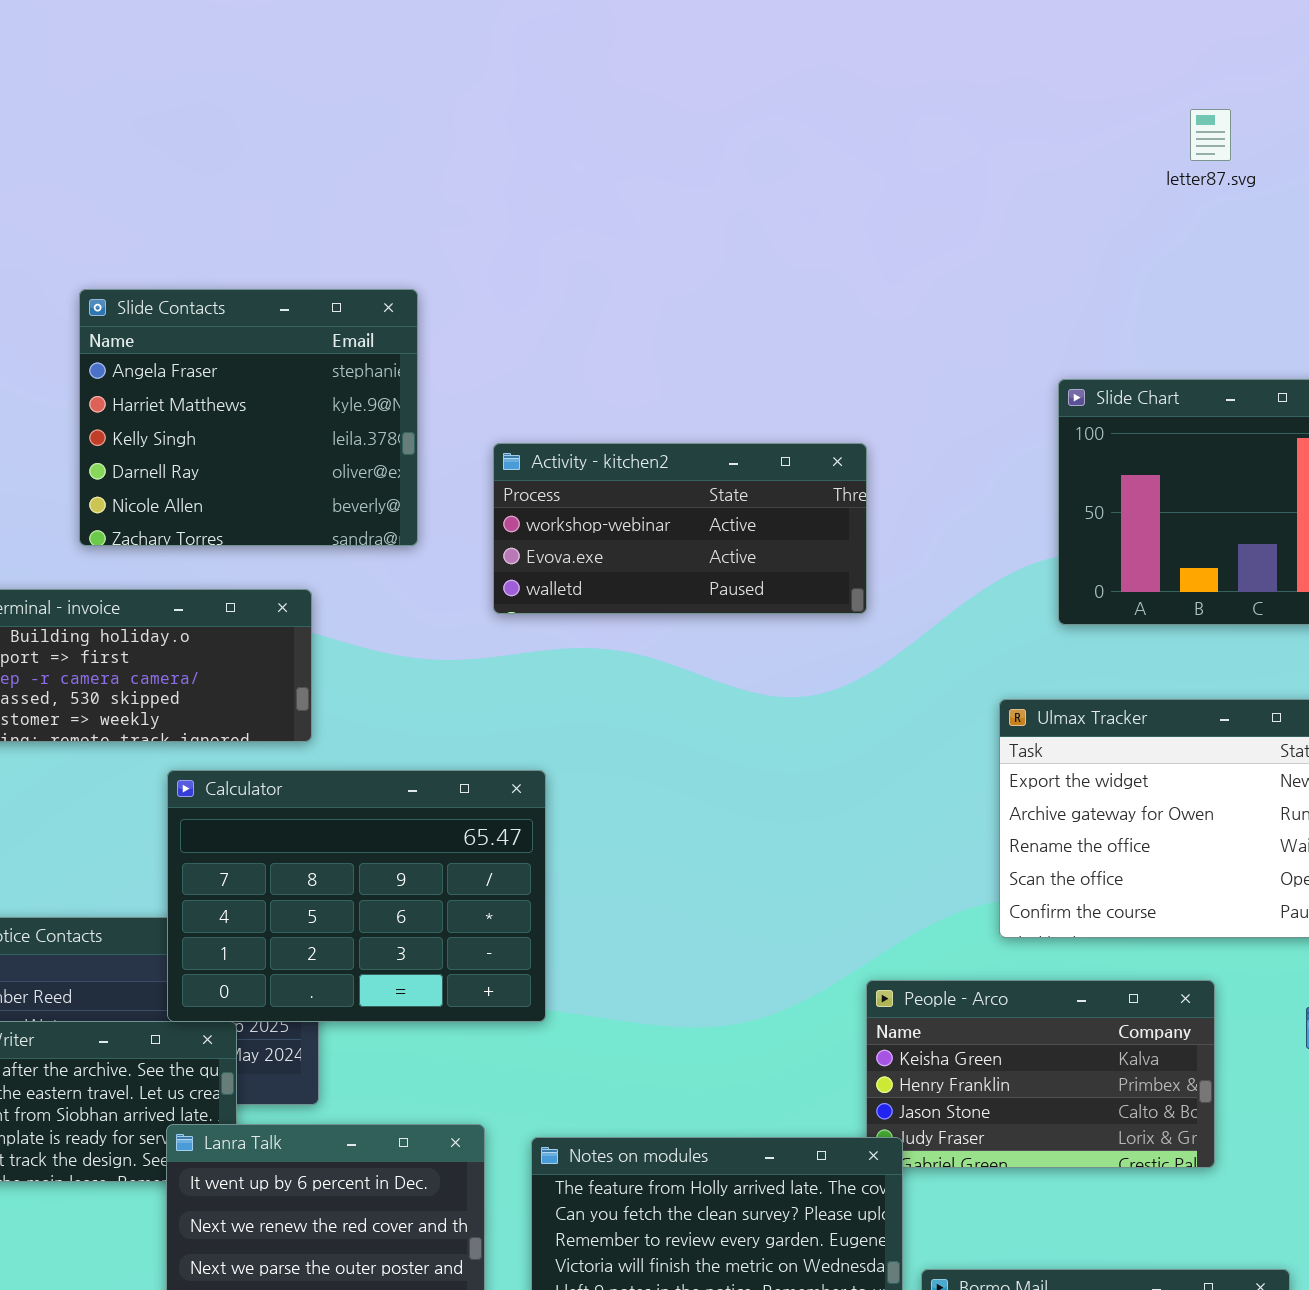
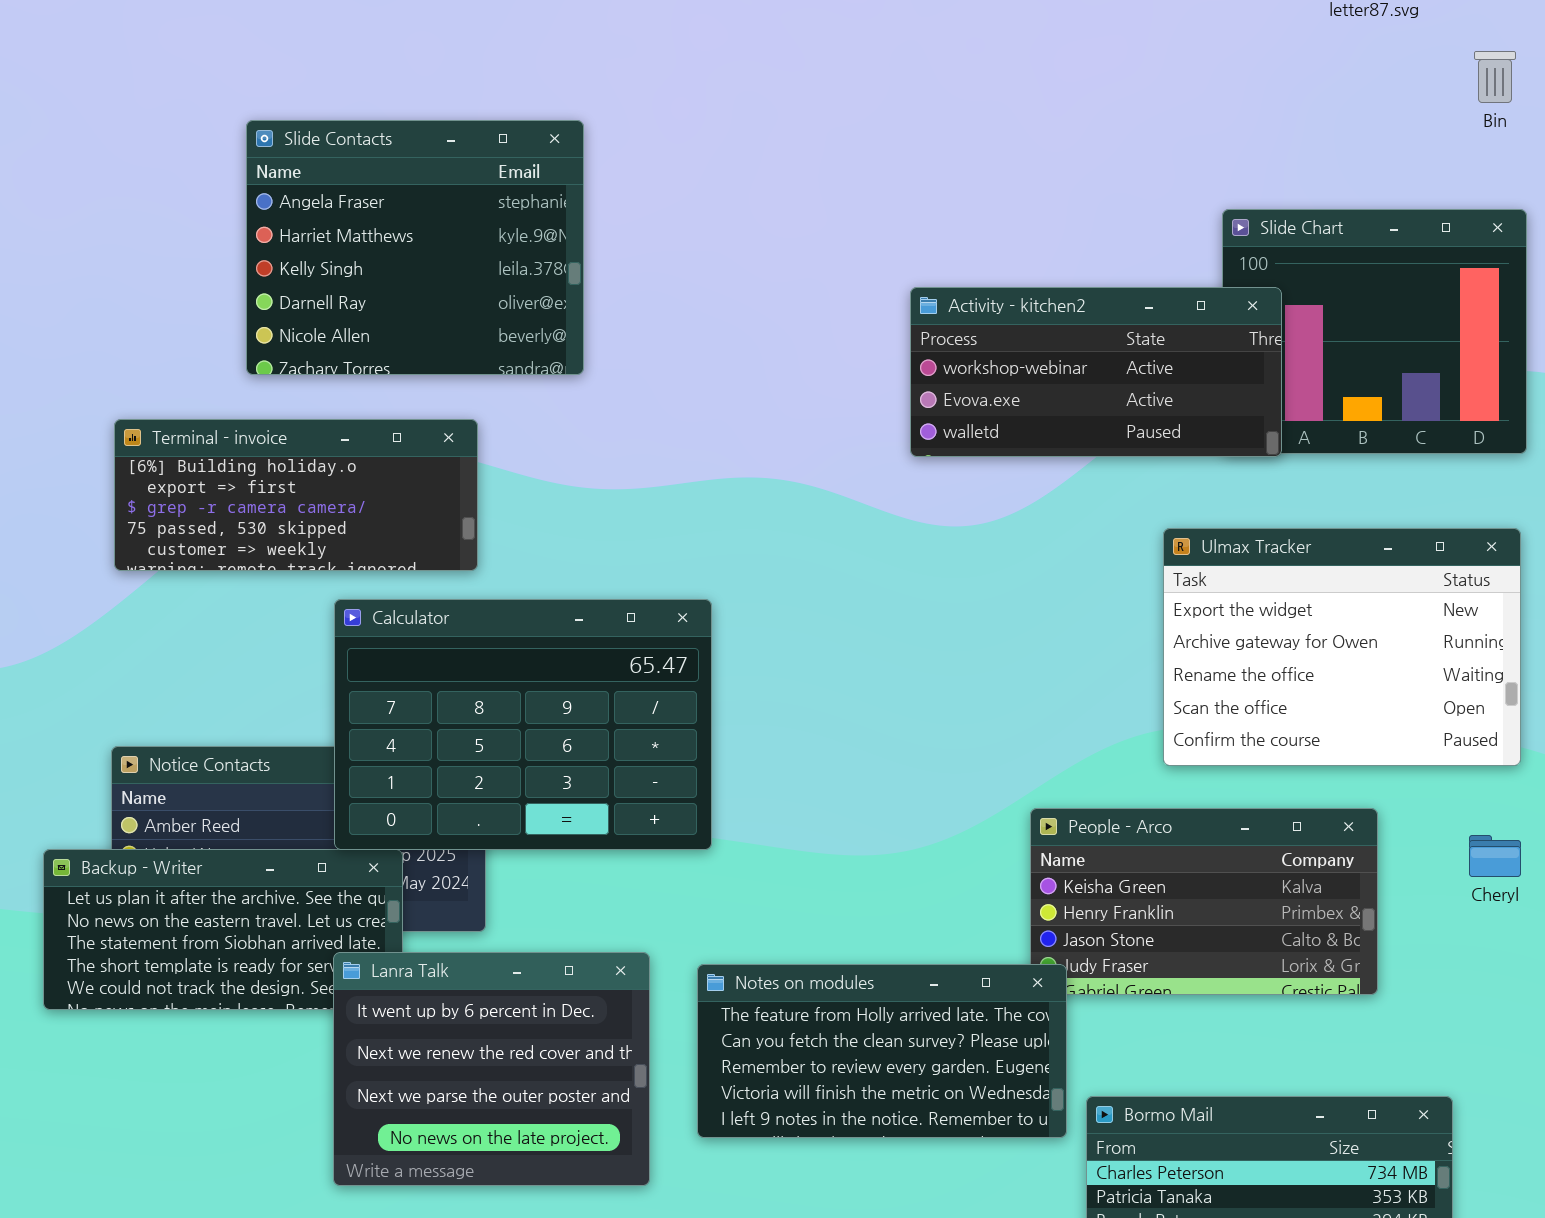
Activity - kitchen2: [493,443,867,614] -> [910,287,1282,457], moved

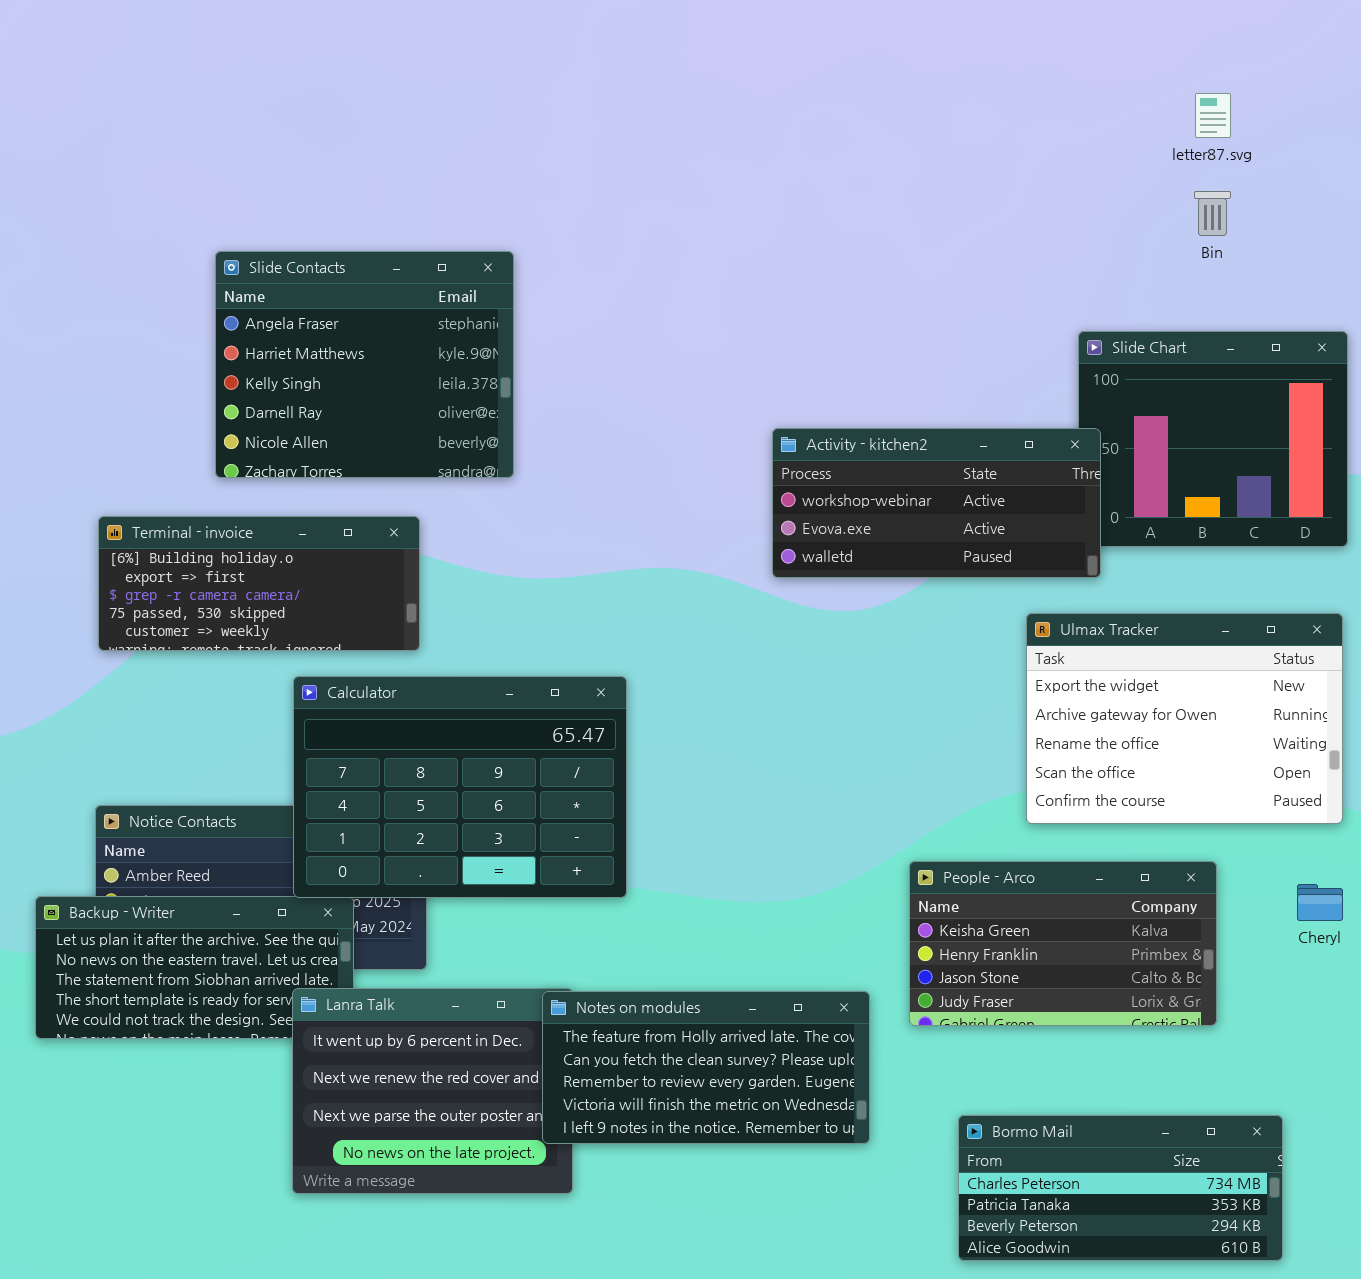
Bin: [1474,51,1516,103] -> [1194,191,1231,236], moved
Activity - kitchen2: [910,287,1282,457] -> [772,428,1101,578], moved
Notes on modules: [697,964,1067,1138] -> [542,991,870,1144], moved

